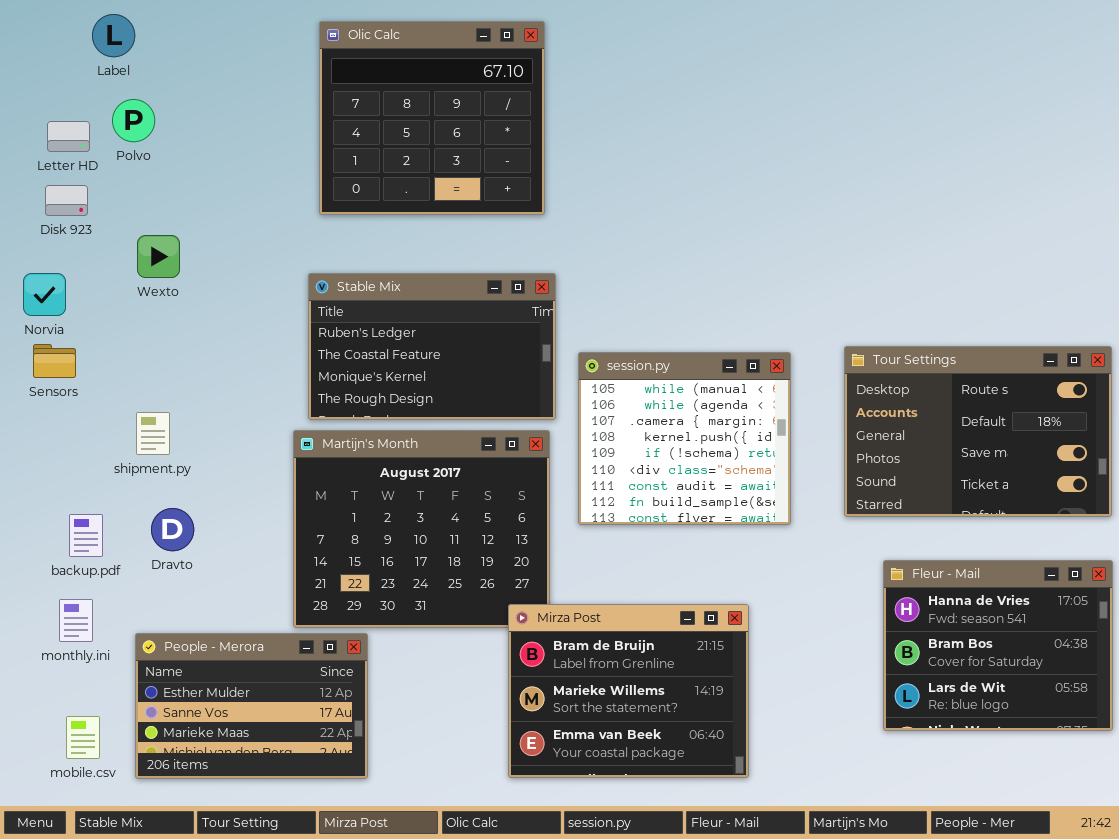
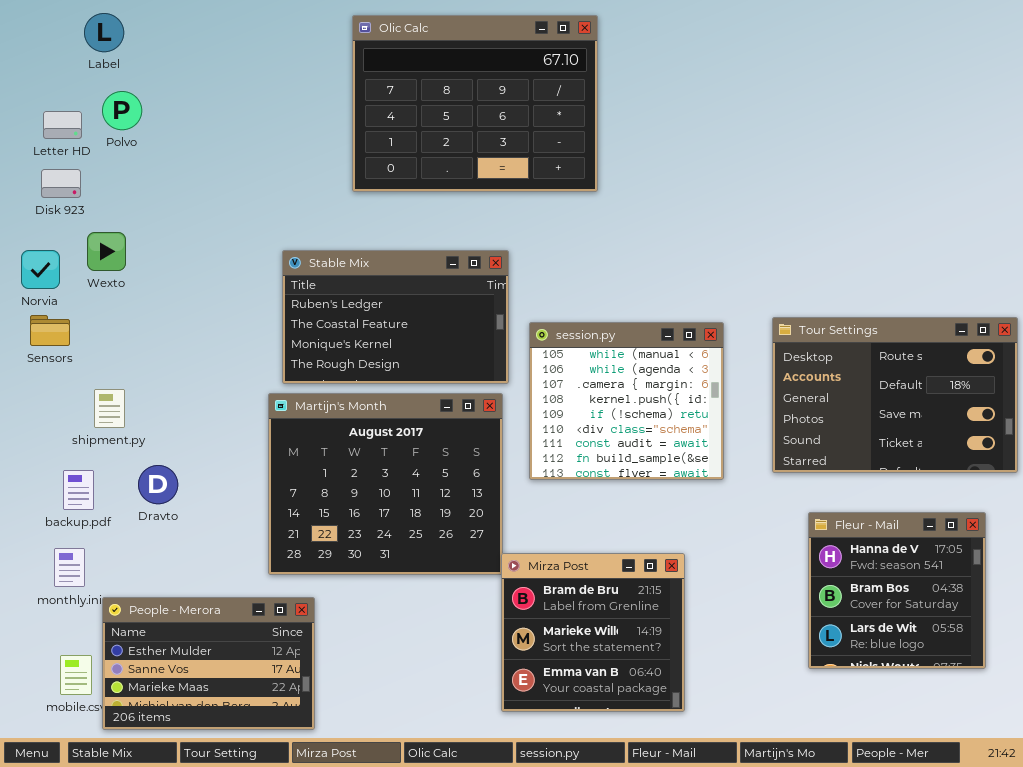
Olic Calc: [319,21,545,215] -> [352,15,598,192], moved, resized
Wexto: [137,235,180,278] -> [87,232,126,271], moved
shipment.py: [136,412,170,455] -> [94,389,125,428], moved
Fleur - Mail: [883,560,1113,731] -> [808,512,986,669], resized
Mirza Post: [508,604,749,778] -> [501,553,685,712], resized
People - Merora: [135,633,368,779] -> [102,597,315,730], moved

